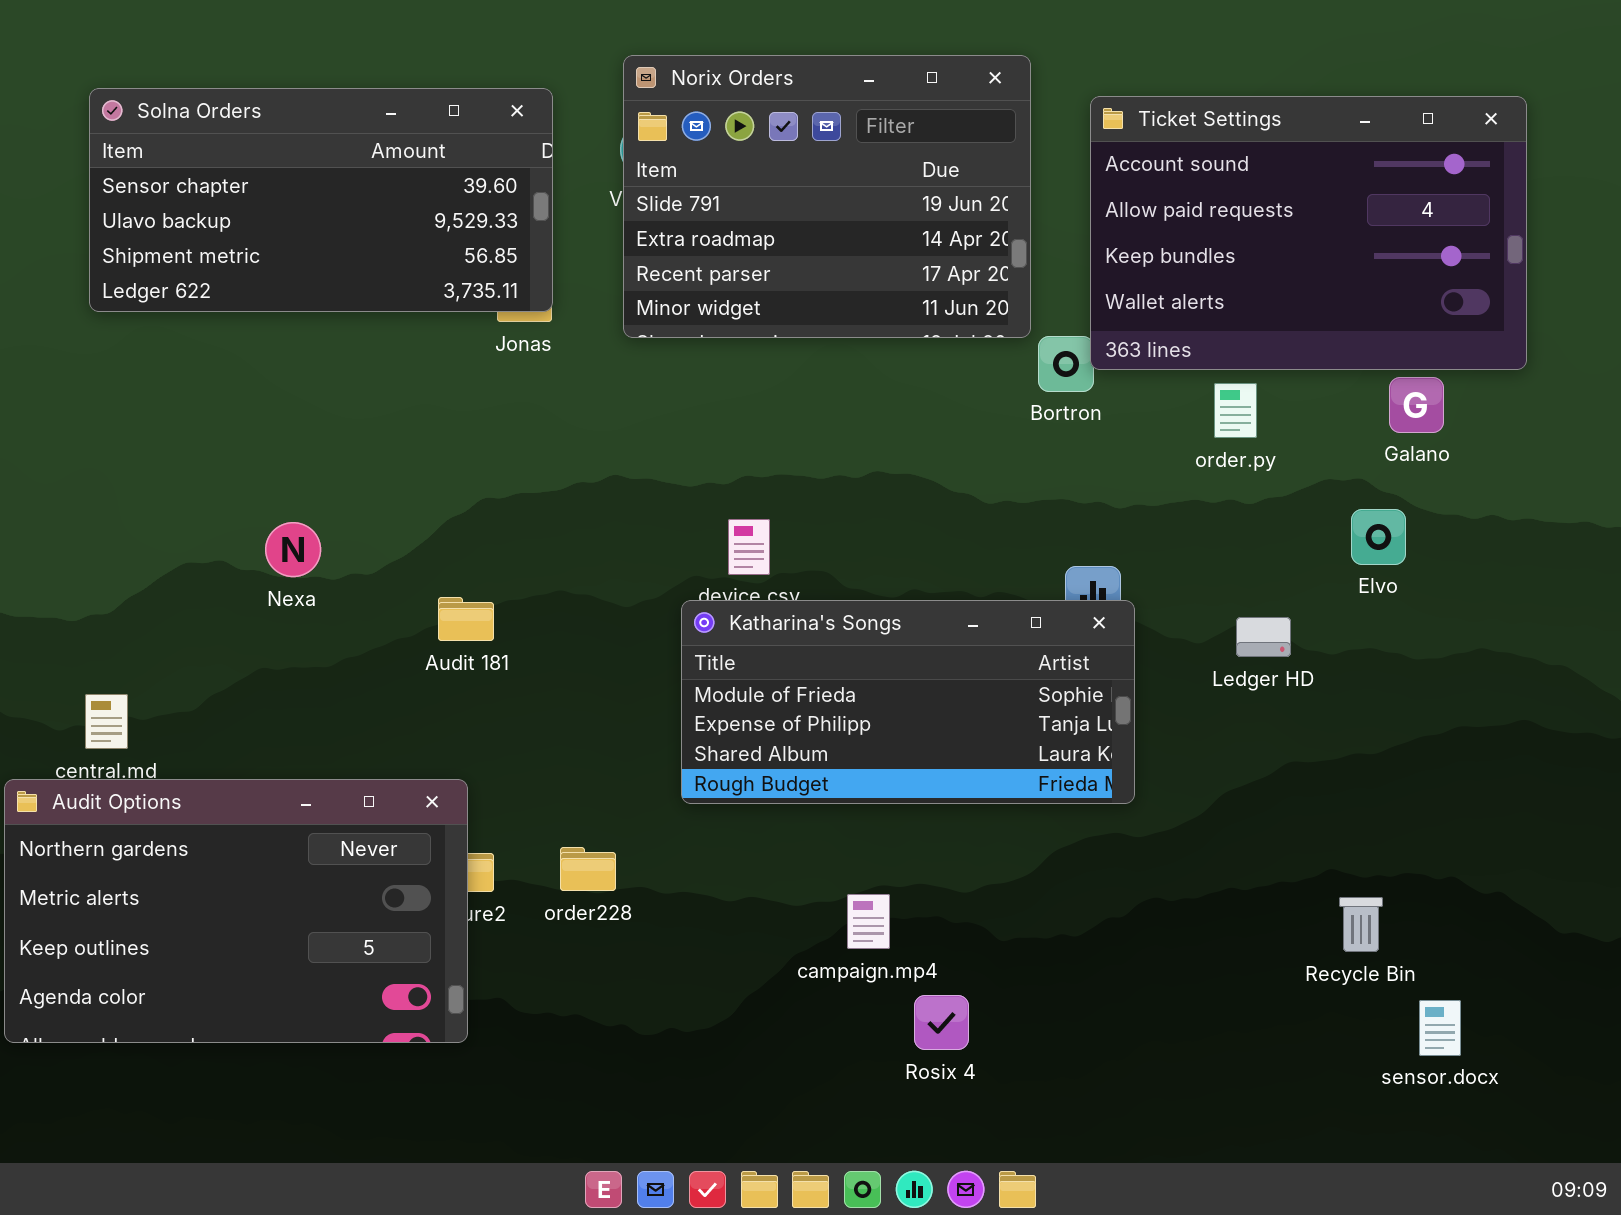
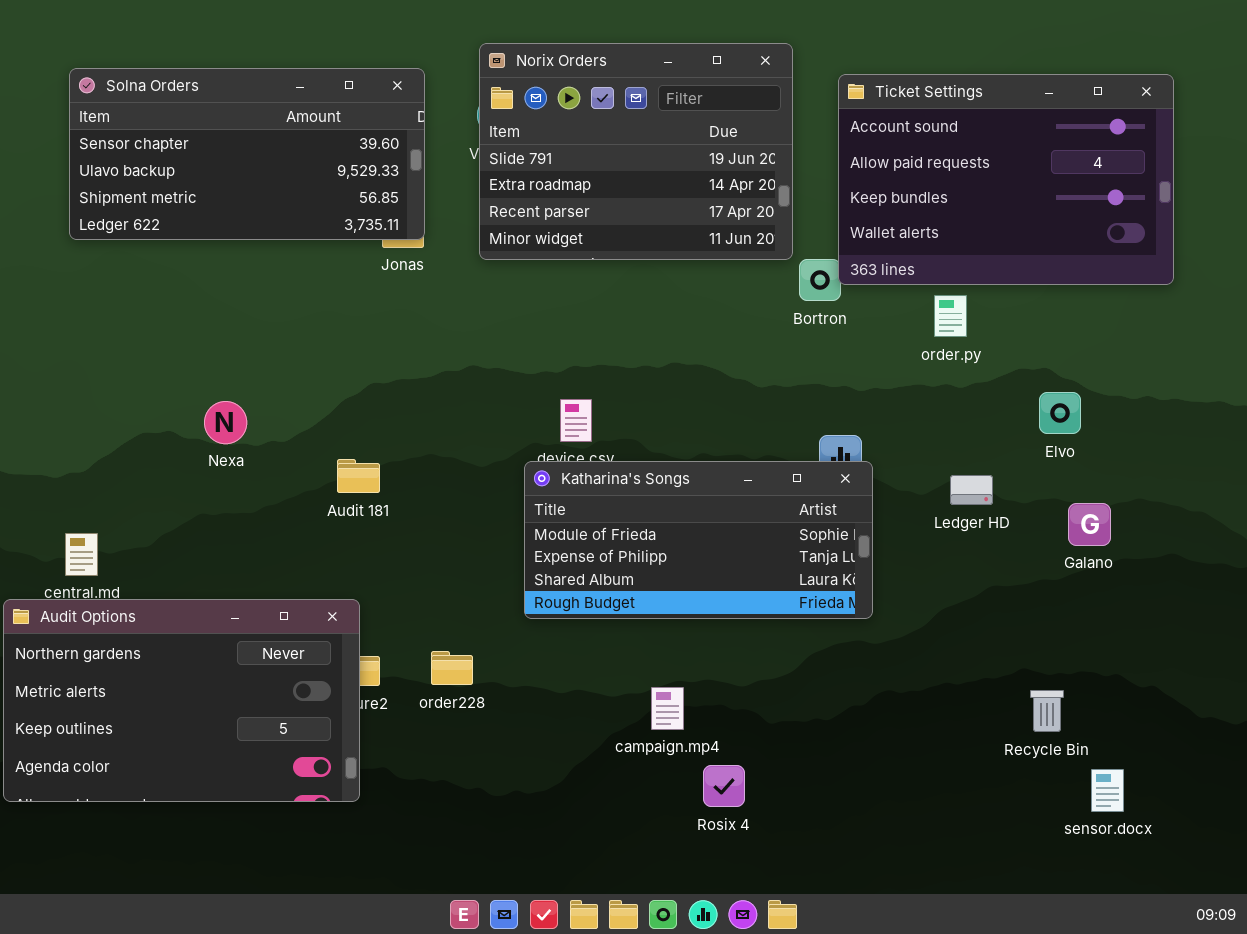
Galano: [1389,377,1444,433] -> [1068,503,1111,546], moved

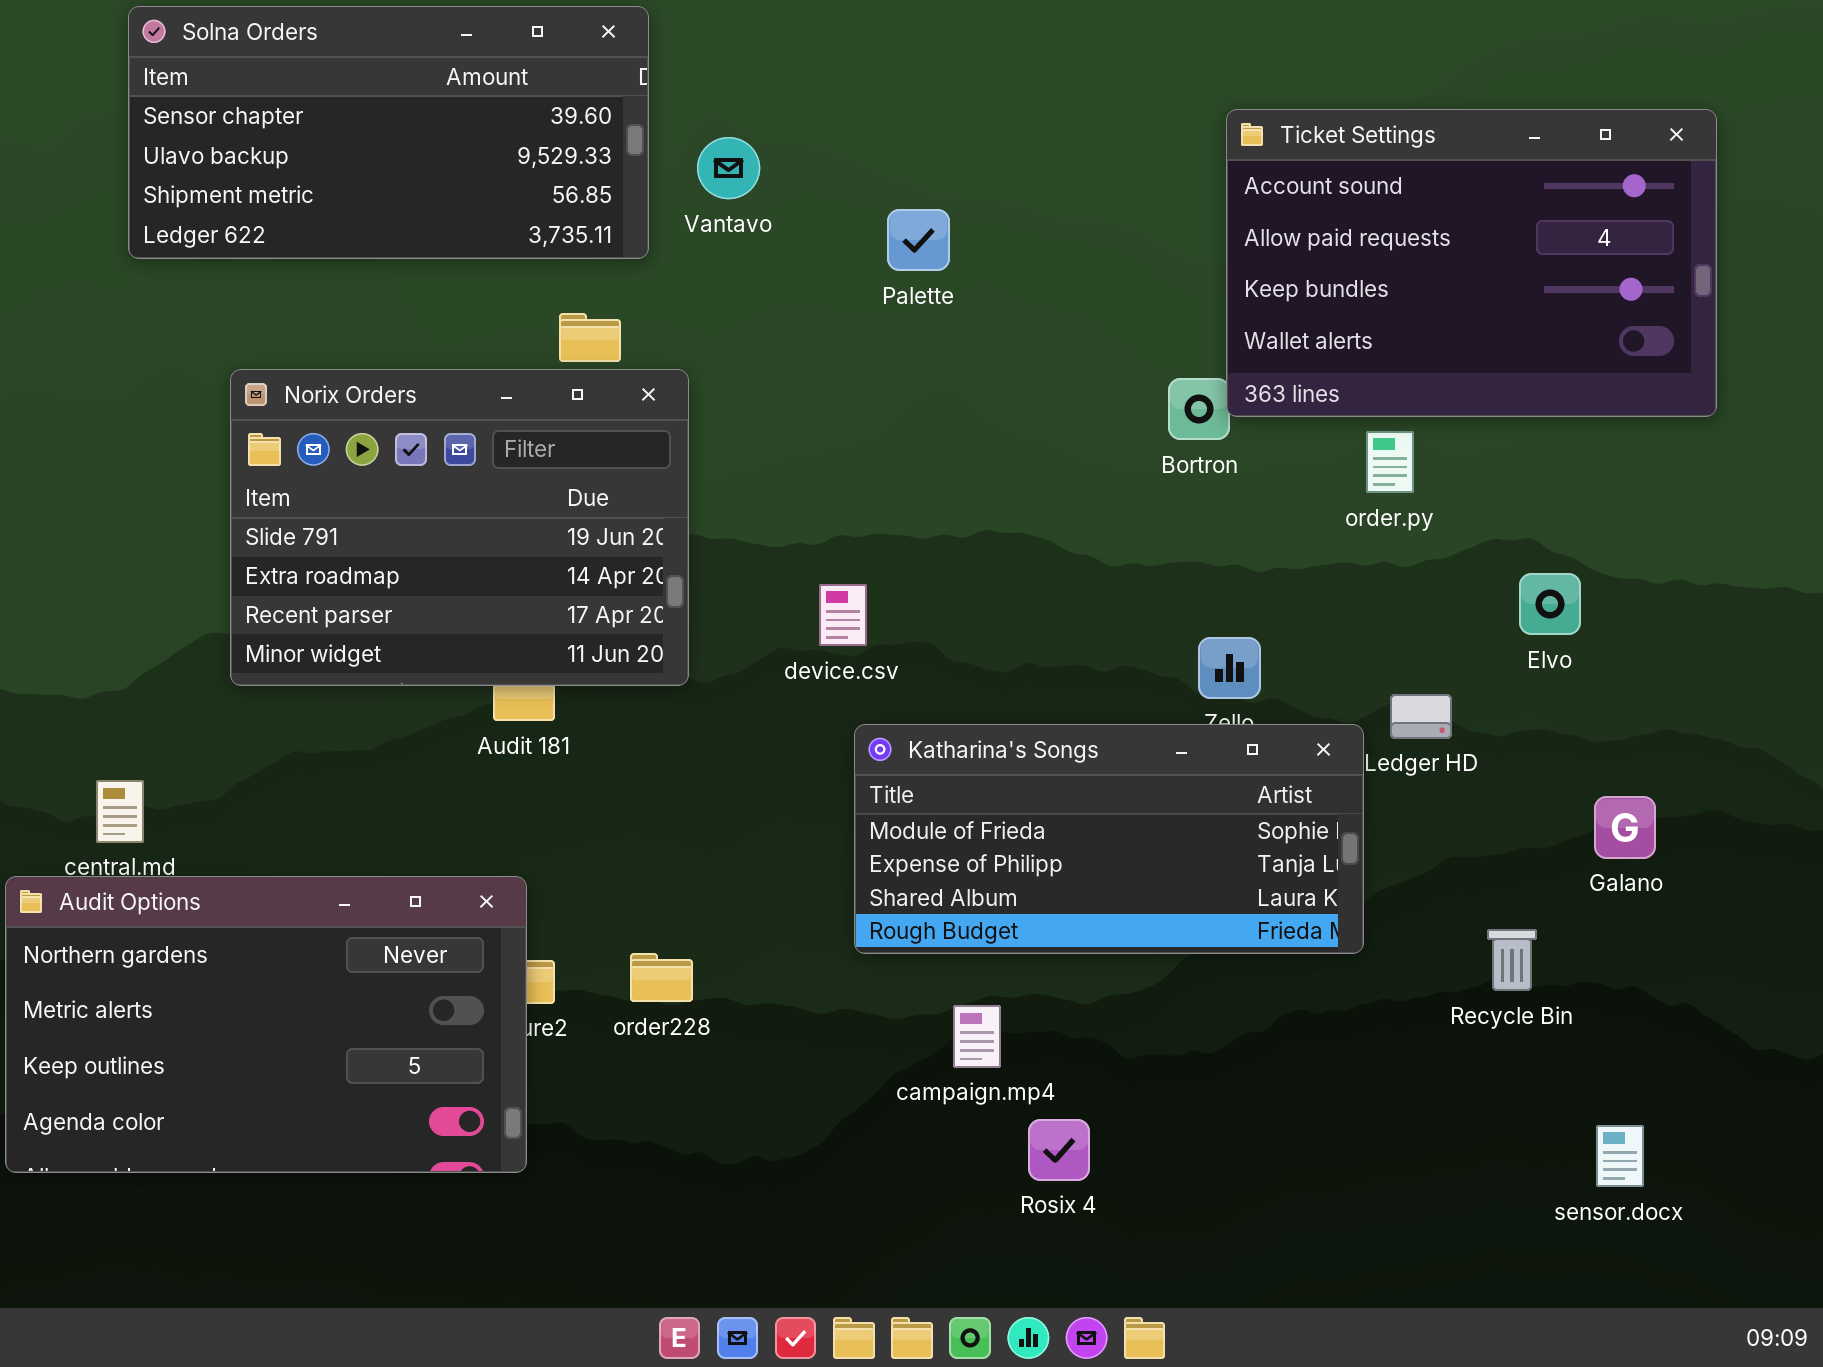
Norix Orders: [479,43,793,260] -> [230,369,689,686], moved
Solna Orders: [69,68,425,240] -> [128,6,649,259], moved
Katharina's Songs: [524,461,873,619] -> [854,724,1364,954], moved
Galano: [1068,503,1111,546] -> [1594,796,1656,859], moved
Recycle Bin: [1030,690,1064,732] -> [1487,929,1537,991], moved

